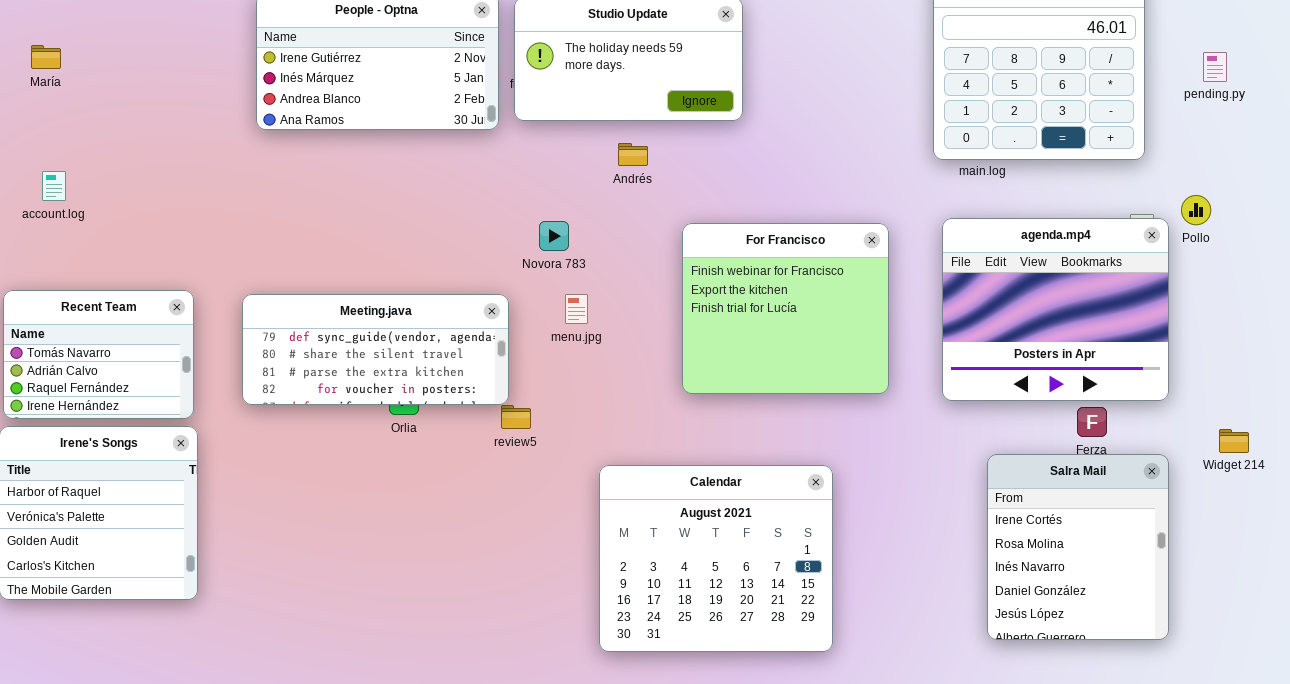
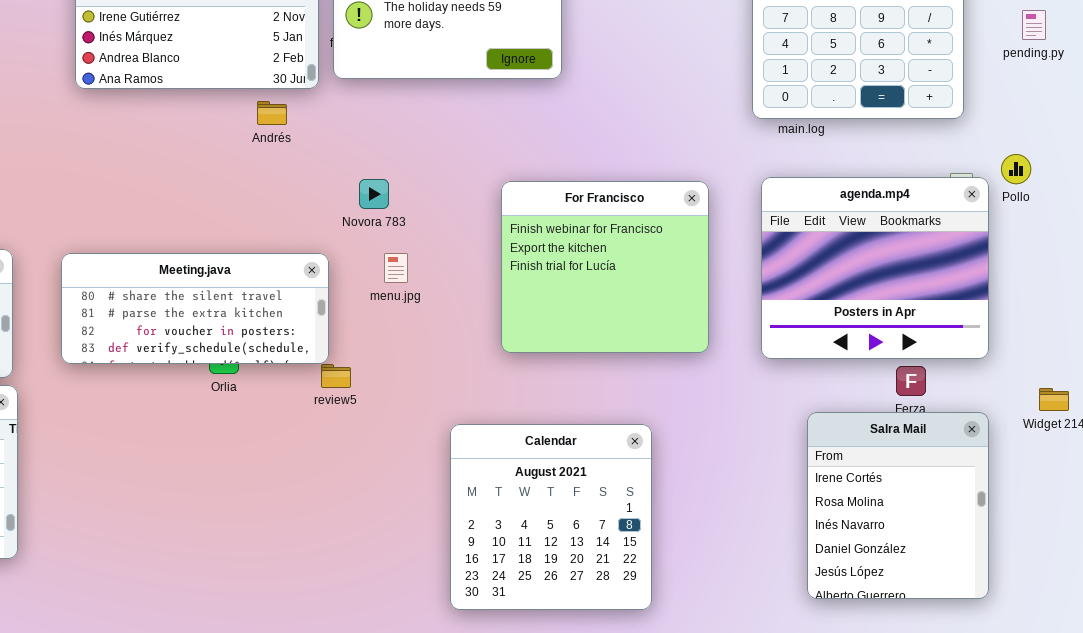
Andrés: [618,143,648,166] -> [257,101,287,125], moved
Meeting.java: [242,294,509,405] -> [61,253,329,364], scrolled down 1 row
Calendar: [599,465,833,652] -> [450,424,652,610], resized

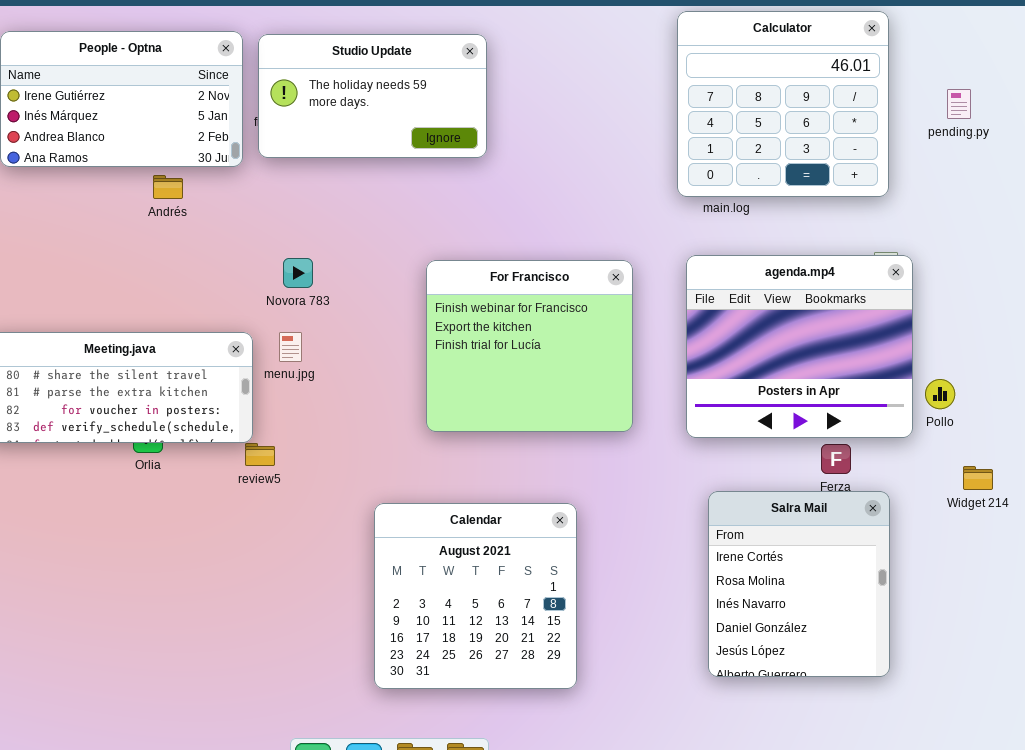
Andrés: [257,101,287,125] -> [153,175,183,199], moved
Pollo: [1001,154,1031,184] -> [925,379,955,409], moved
menu.jpg: [384,253,408,283] -> [279,332,302,362], moved
Salra Mail: [807,412,989,599] -> [708,491,890,677], moved

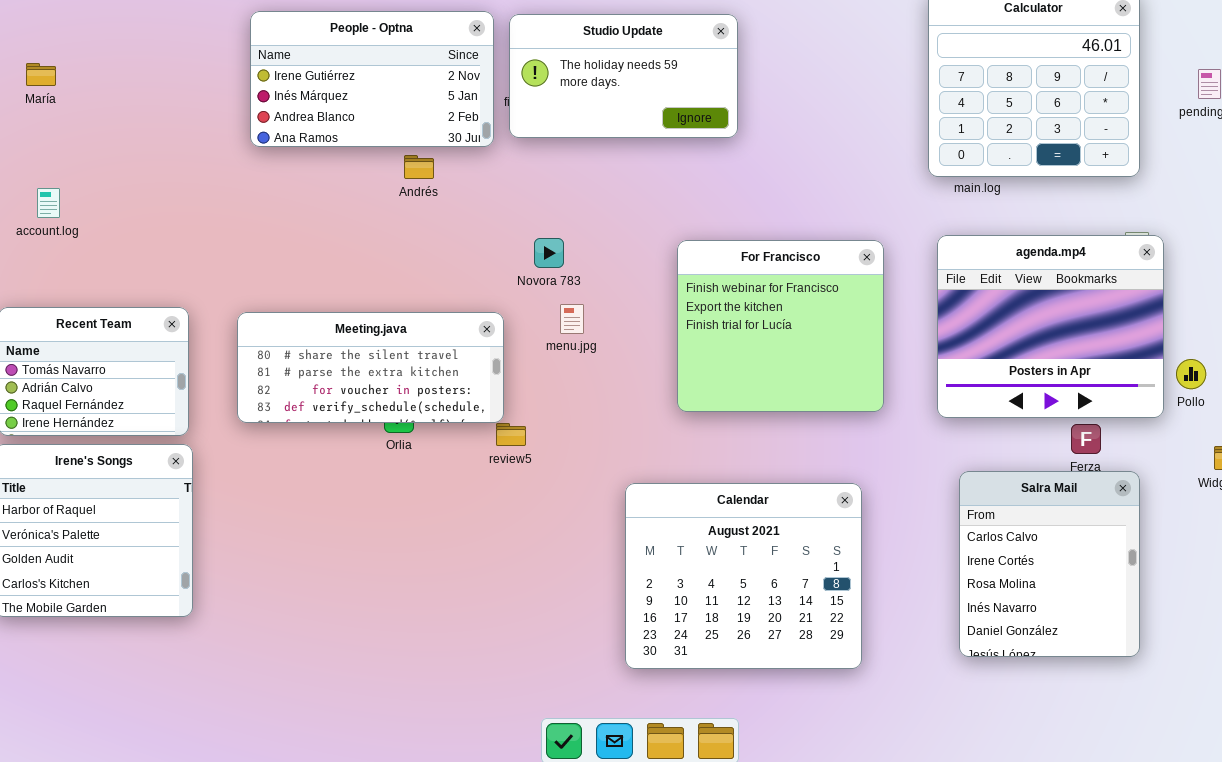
menu.jpg: [279,332,302,362] -> [560,304,584,334], moved
Salra Mail: [708,491,890,677] -> [959,471,1140,657], scrolled up 1 row
Calendar: [374,503,577,689] -> [625,483,862,669], resized

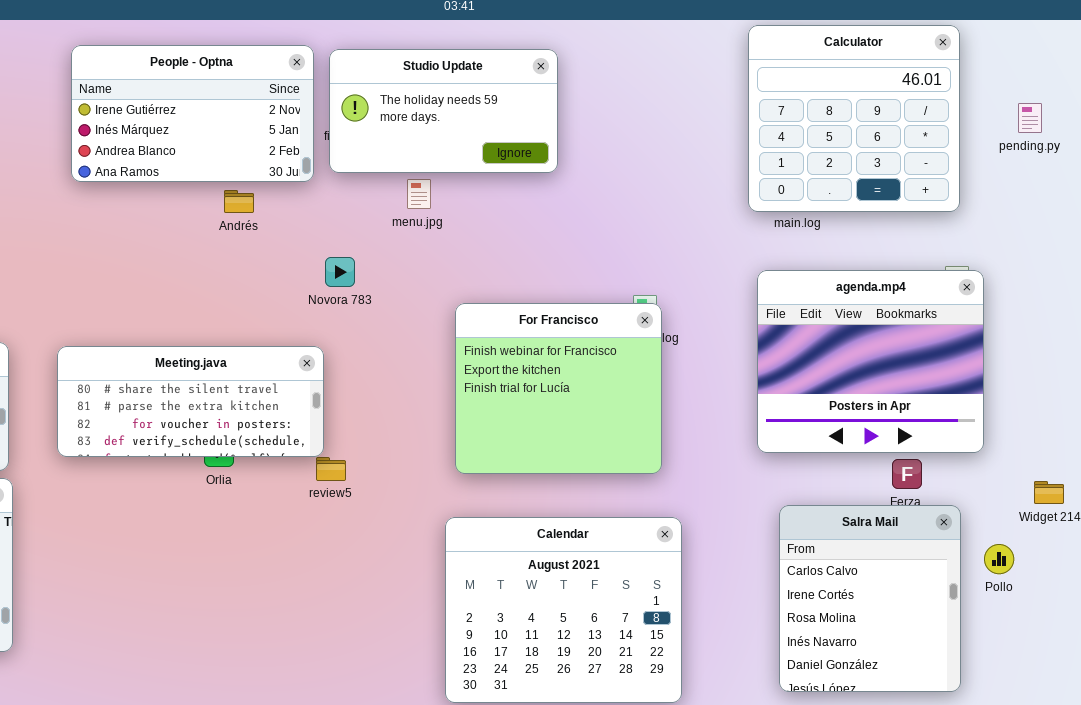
Novora 783: [534,238,564,268] -> [325,257,355,287], moved
For Francisco: [677,240,884,412] -> [455,303,662,474], moved
menu.jpg: [560,304,584,334] -> [407,179,431,209], moved
Pollo: [1176,359,1206,389] -> [984,544,1014,574], moved

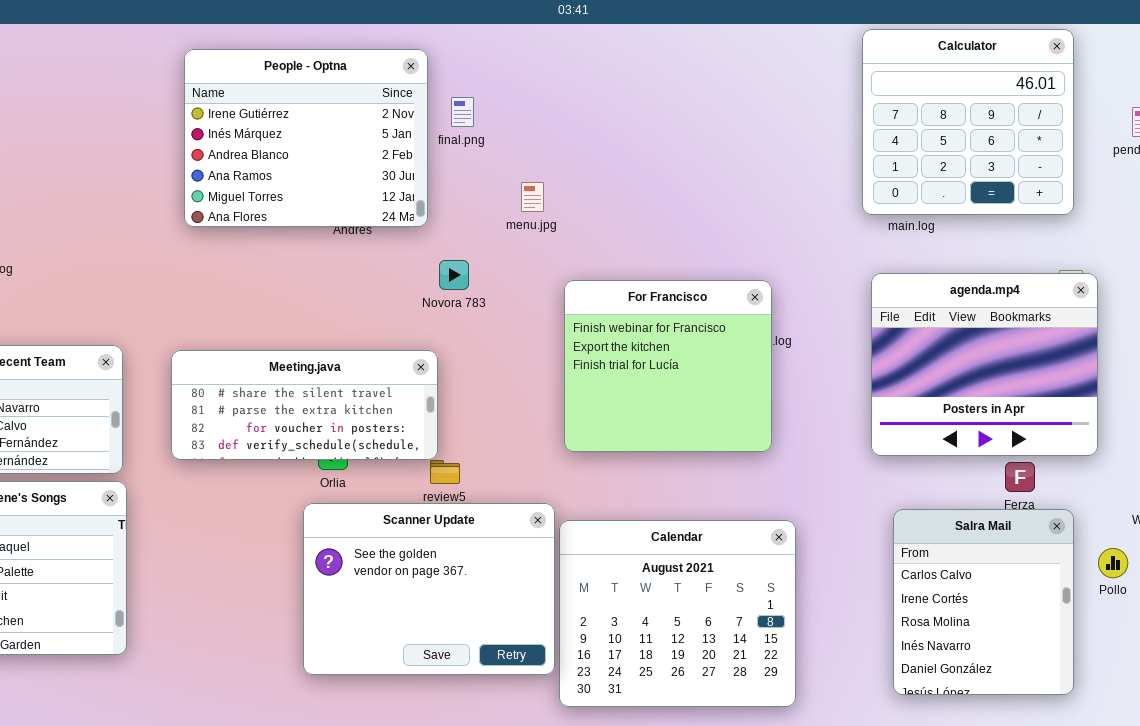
People - Optna: [71,45,314,182] -> [184,49,428,227], resized
Studio Update: [329,49,558,173] -> none, closed
For Francisco: [455,303,662,474] -> [564,280,772,452], moved
Scanner Update: none -> [303,503,555,675], opened

